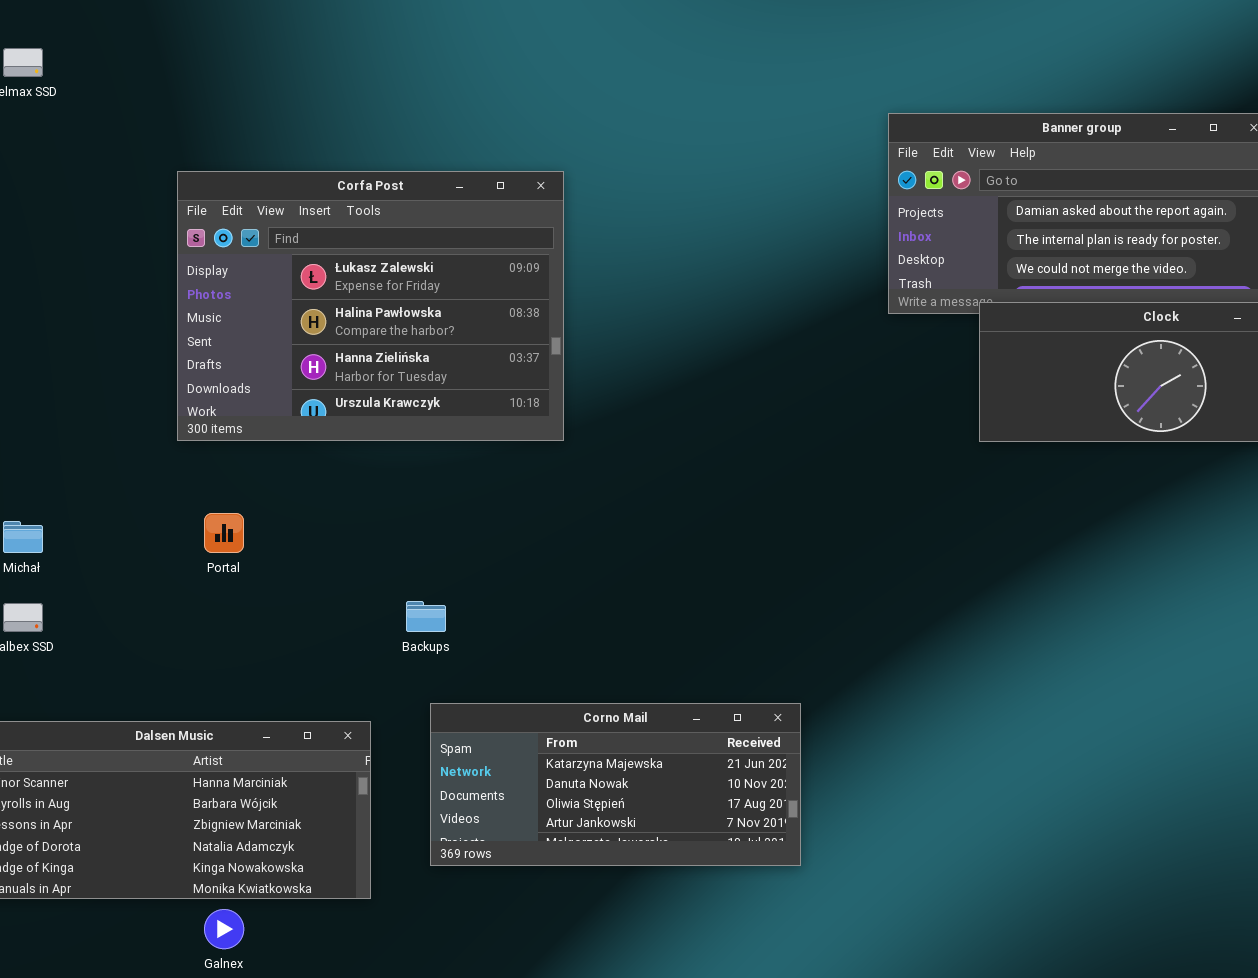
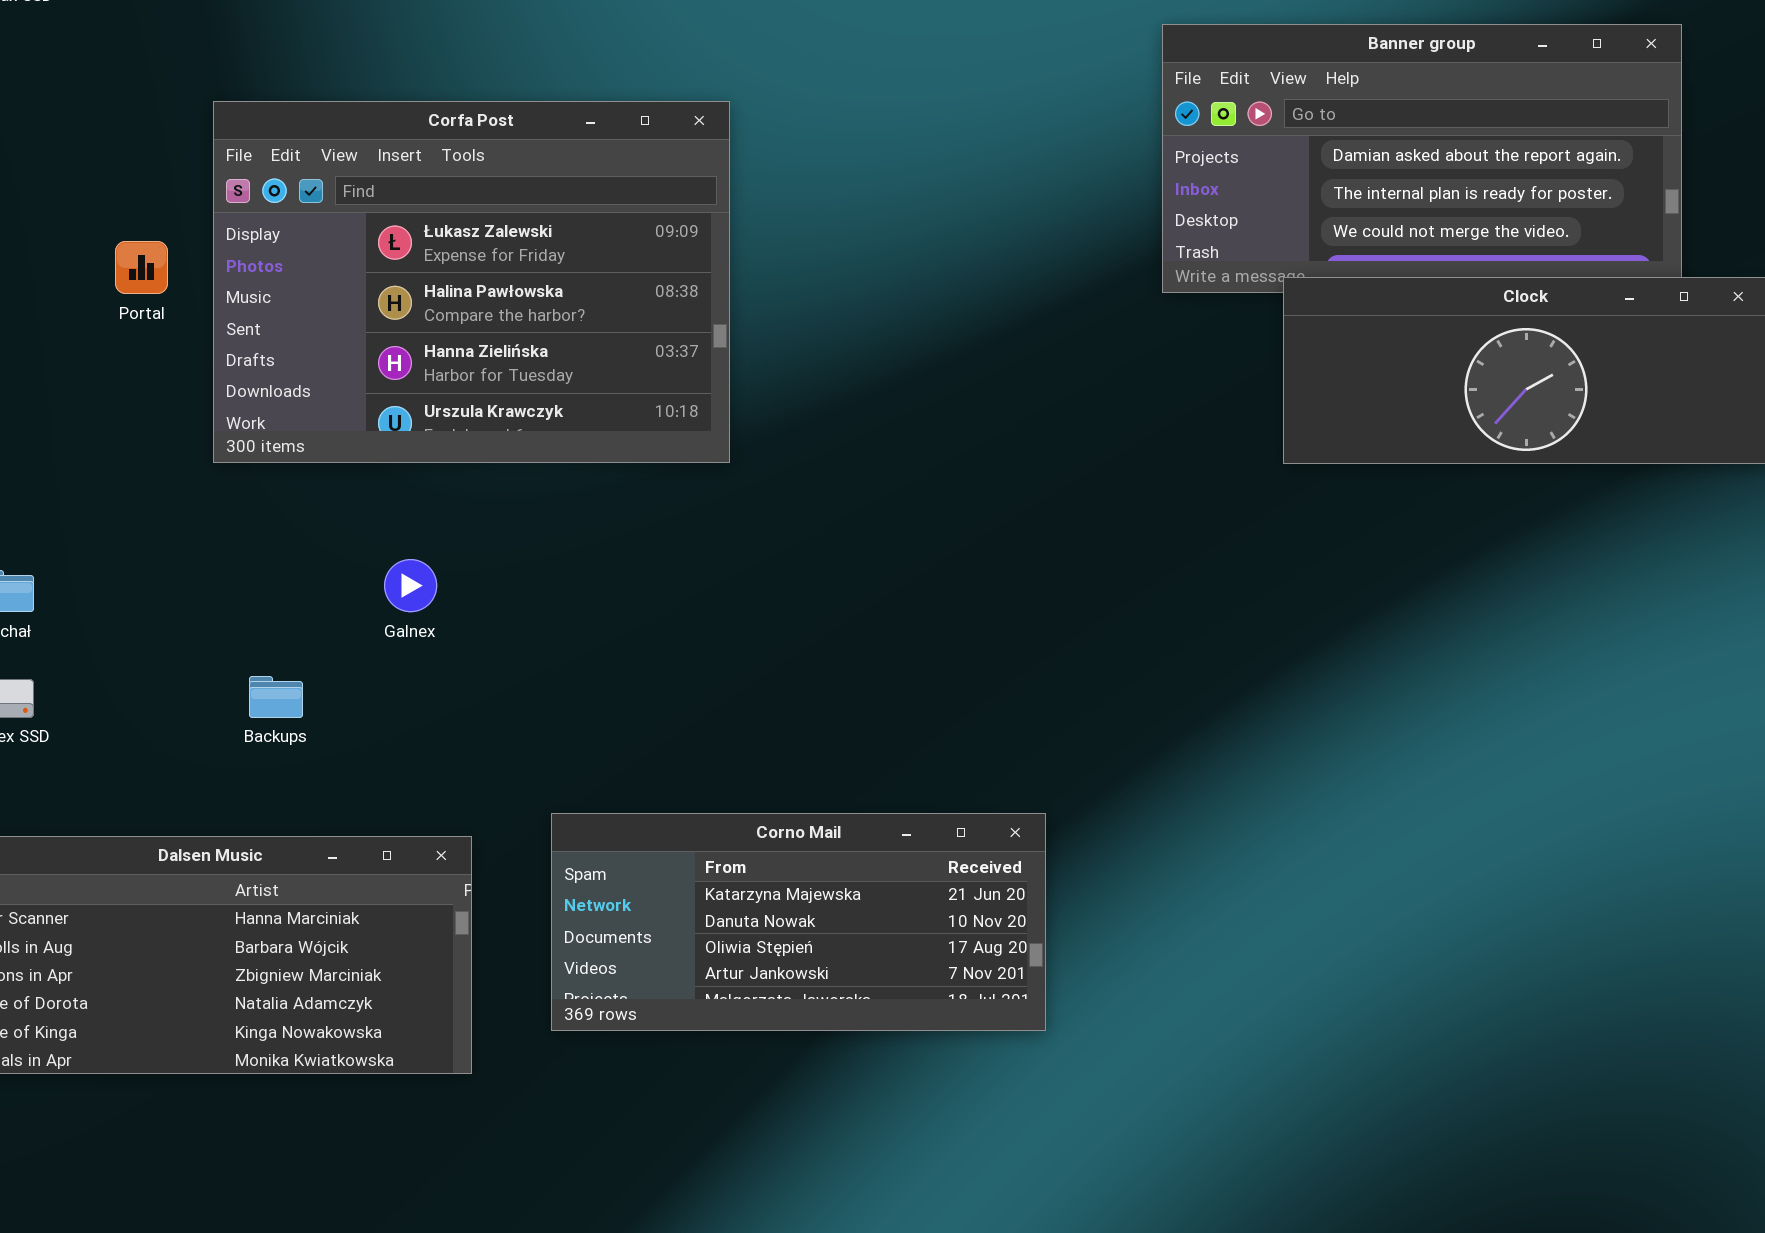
Portal: [204,513,244,553] -> [115,241,168,294], moved
Backups: [406,601,446,632] -> [249,676,303,718], moved
Galnex: [204,909,244,949] -> [384,559,437,612], moved

